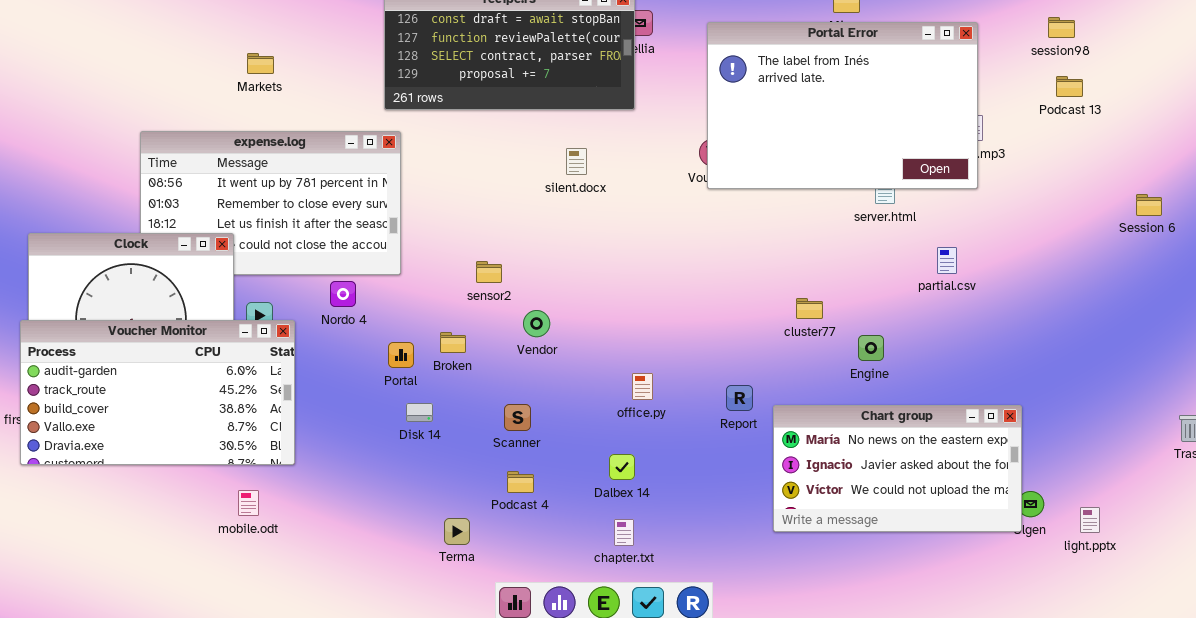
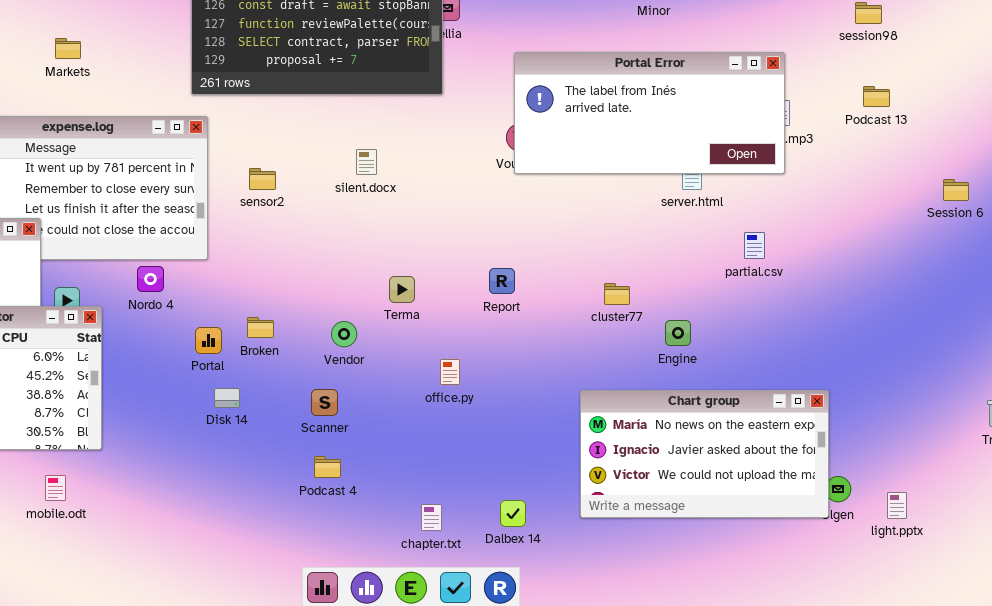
Portal Error: [707,22,978,189] -> [514,52,785,174], resized
Podcast 13: [1056,76,1083,97] -> [863,86,890,107], moved
silent.docx: [566,148,587,175] -> [356,149,377,175], moved
sensor2: [476,261,502,283] -> [249,168,276,190], moved
Vendor: [523,310,550,337] -> [331,321,357,347], moved
Report: [726,385,753,411] -> [489,268,515,294], moved
Dalbex 14: [609,454,635,480] -> [500,500,526,527], moved
Terma: [444,518,470,545] -> [389,276,415,303], moved

